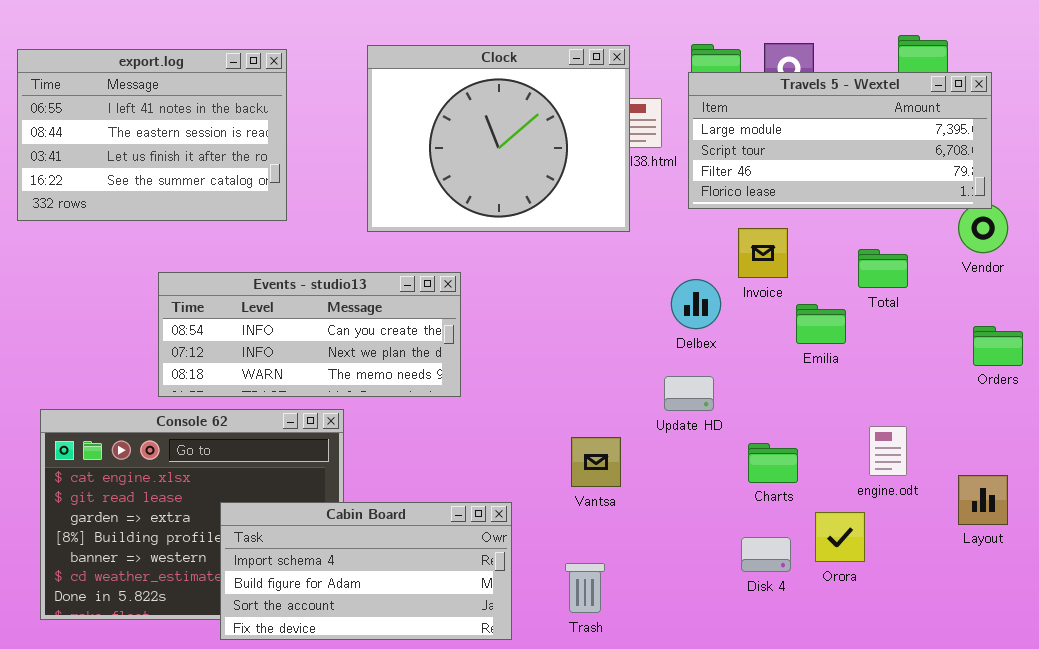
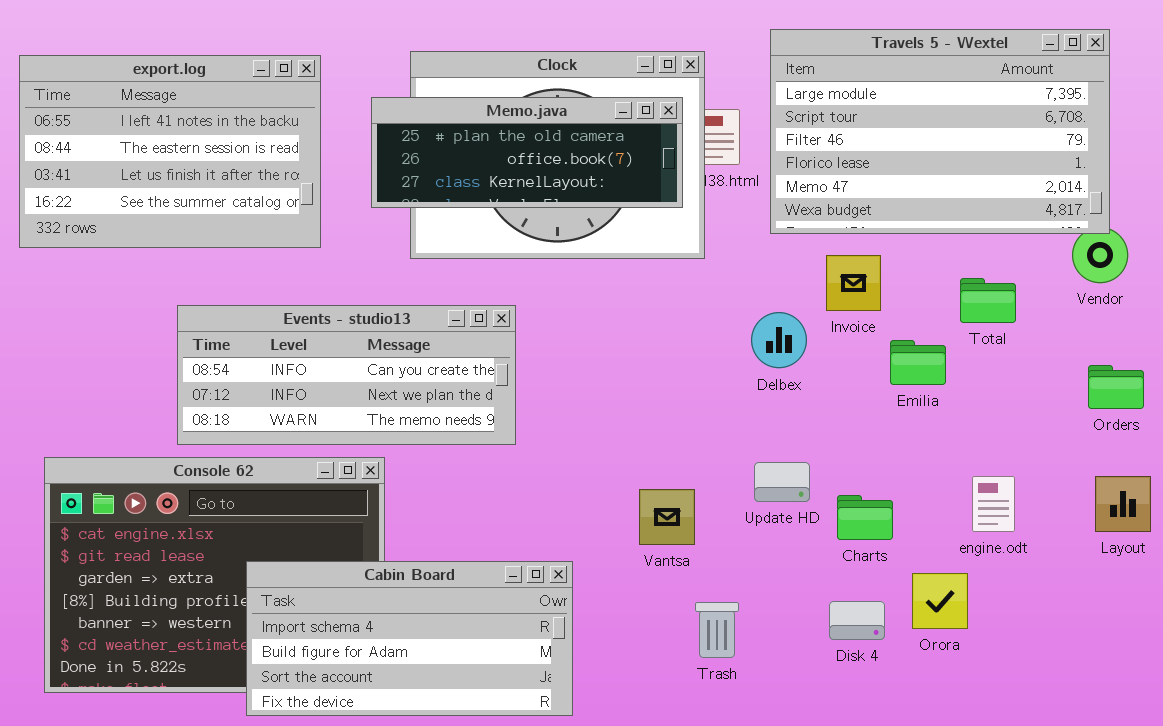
Travels 5 - Wextel: [688,72,992,209] -> [770,29,1110,234], resized
Memo.java: none -> [371,97,683,208], opened
Update HD: [664,376,714,411] -> [754,462,810,502], moved
Layout: [958,475,1008,525] -> [1095,476,1151,532], moved
Trash: [565,563,605,613] -> [695,602,739,658], moved

